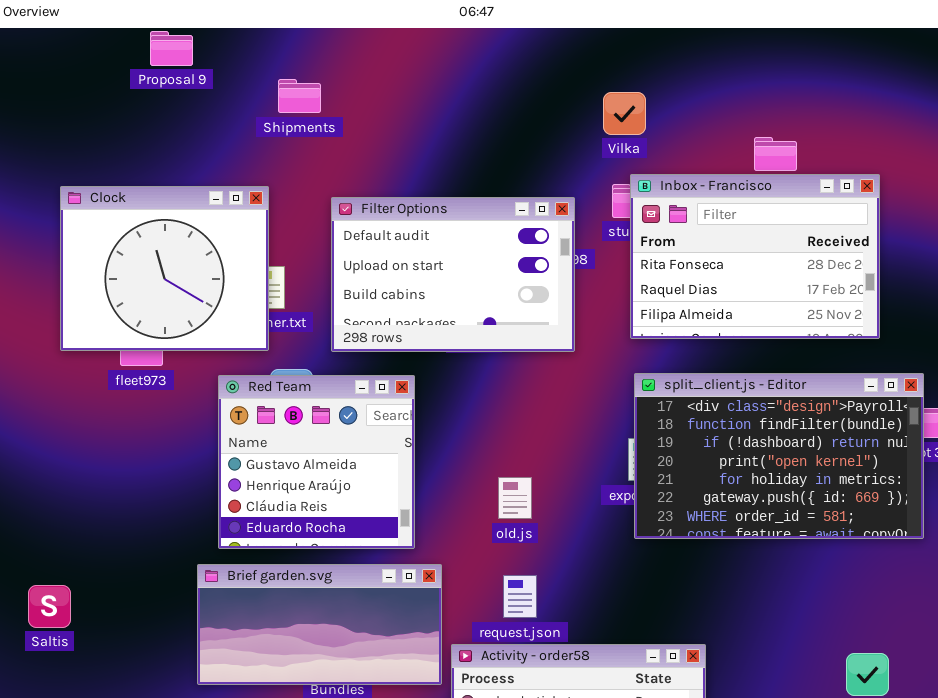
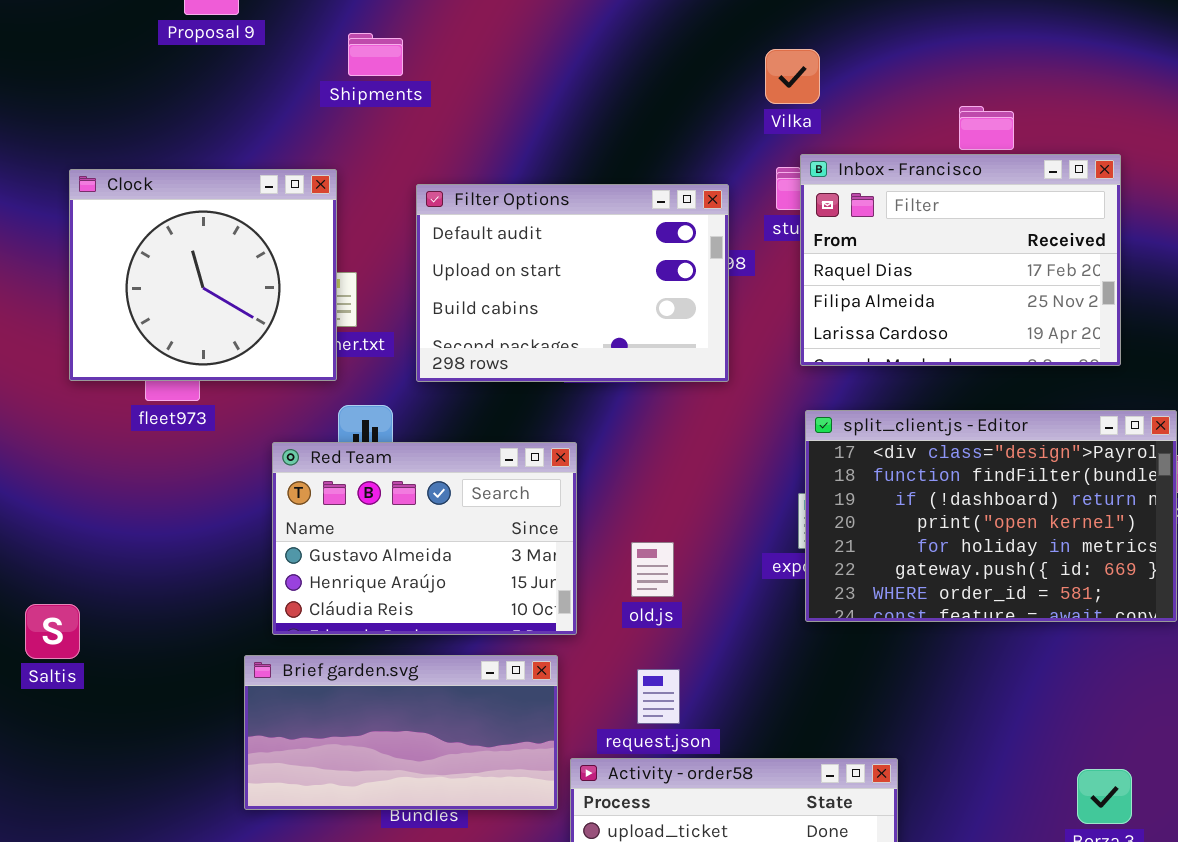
Inbox - Francisco: [630,174,880,339] -> [800,154,1121,366], scrolled down 1 row
Red Team: [218,375,415,549] -> [272,442,577,635], resized
Saltis: [28,585,71,628] -> [25,604,80,659], moved

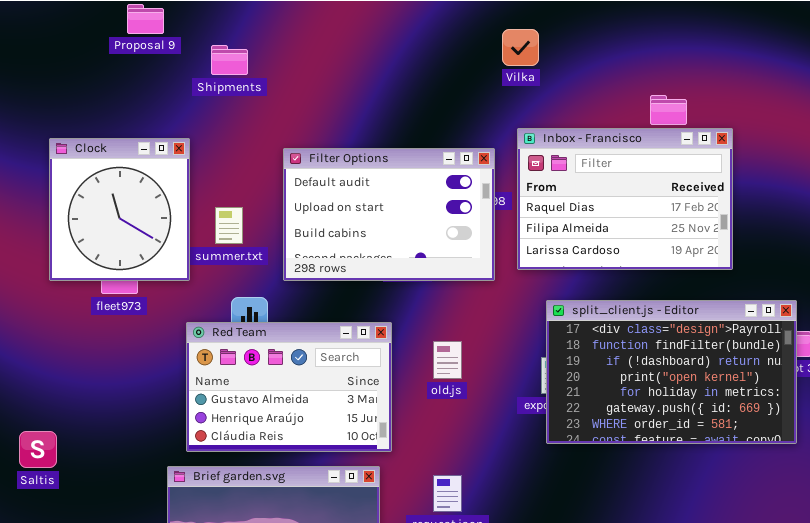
Shipments: [348,33,403,76] -> [211,45,248,75], moved
Vilka: [765,49,820,104] -> [502,29,539,66], moved
Inbox - Francisco: [800,154,1121,366] -> [517,128,733,270], moved
Clock: [69,169,337,381] -> [49,138,190,281], resized
old.js: [631,542,674,597] -> [433,341,462,379], moved

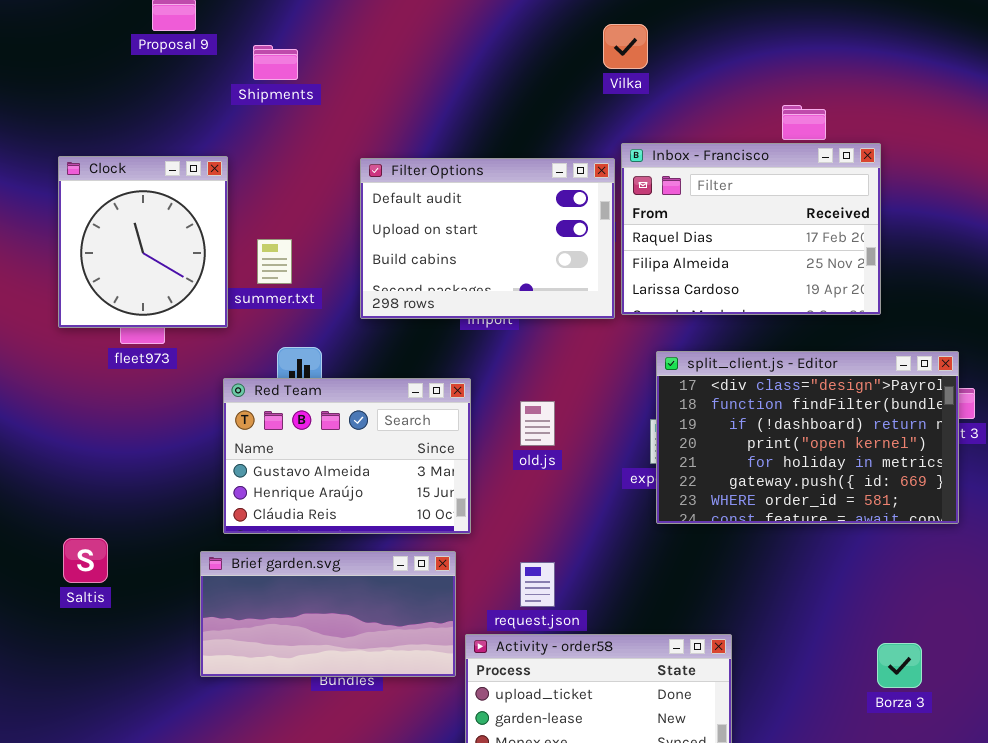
Filter Options: [283,148,495,281] -> [360,158,615,319], moved
Saltis: [19,431,57,468] -> [63,538,108,583], moved

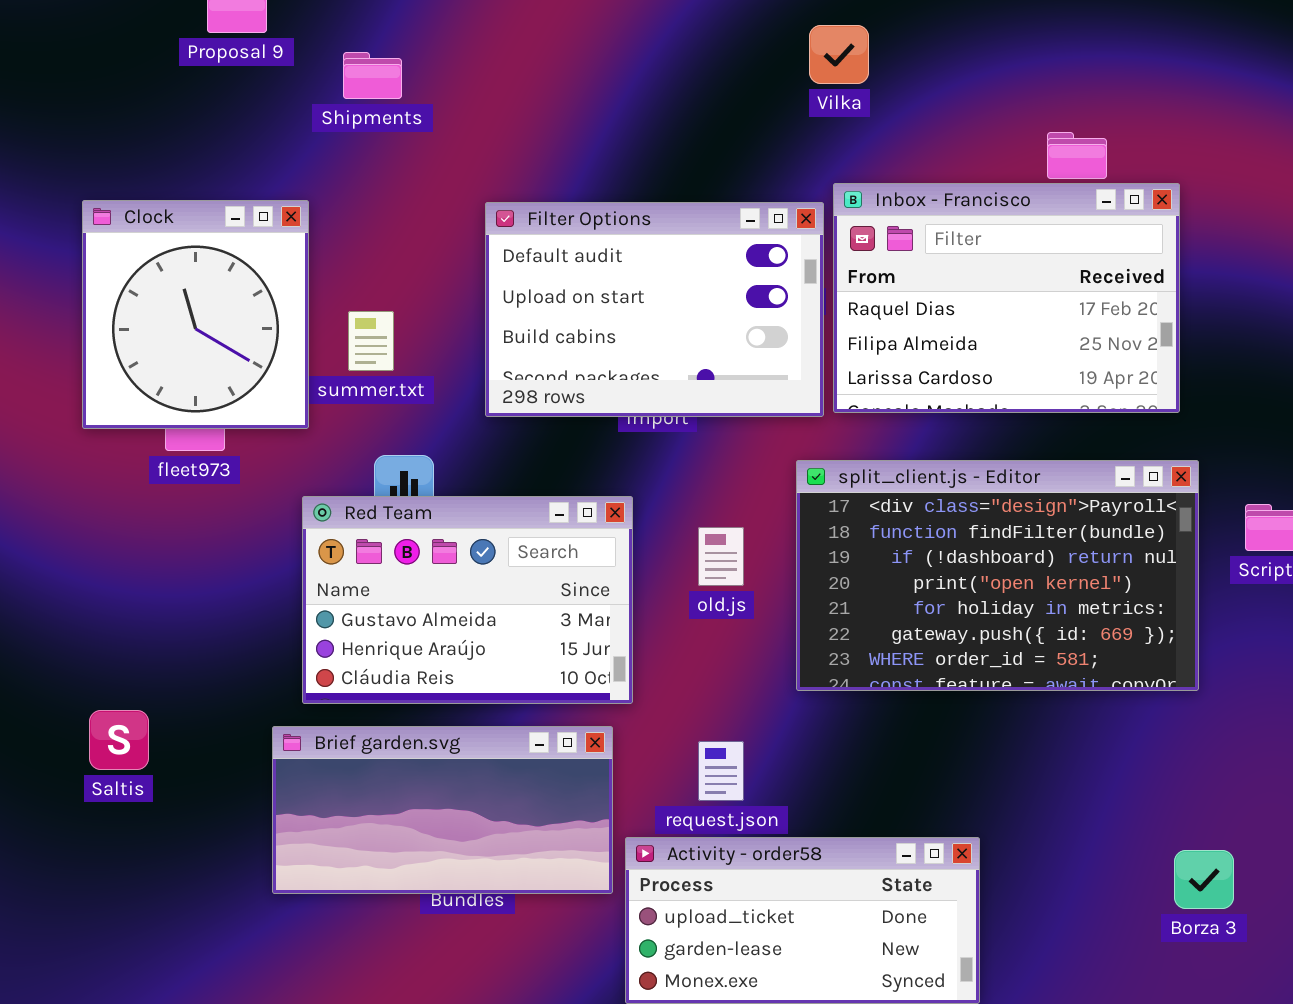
split_client.js - Editor: [656,351,959,524] -> [796,460,1199,691], moved

